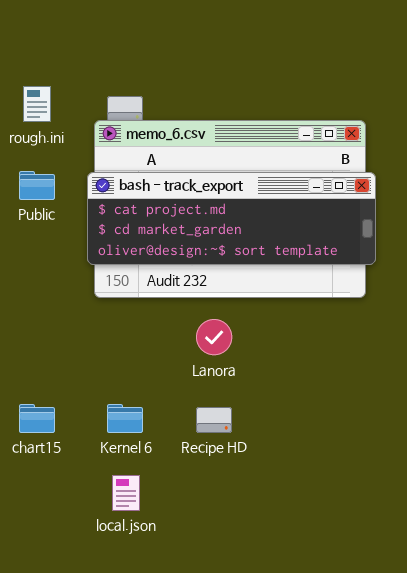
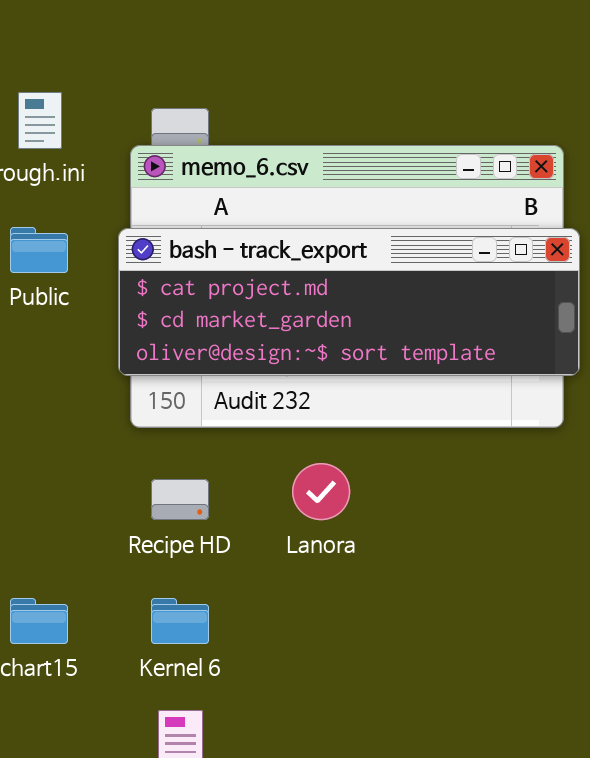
Recipe HD: [196,407,232,433] -> [151,479,209,520], moved

